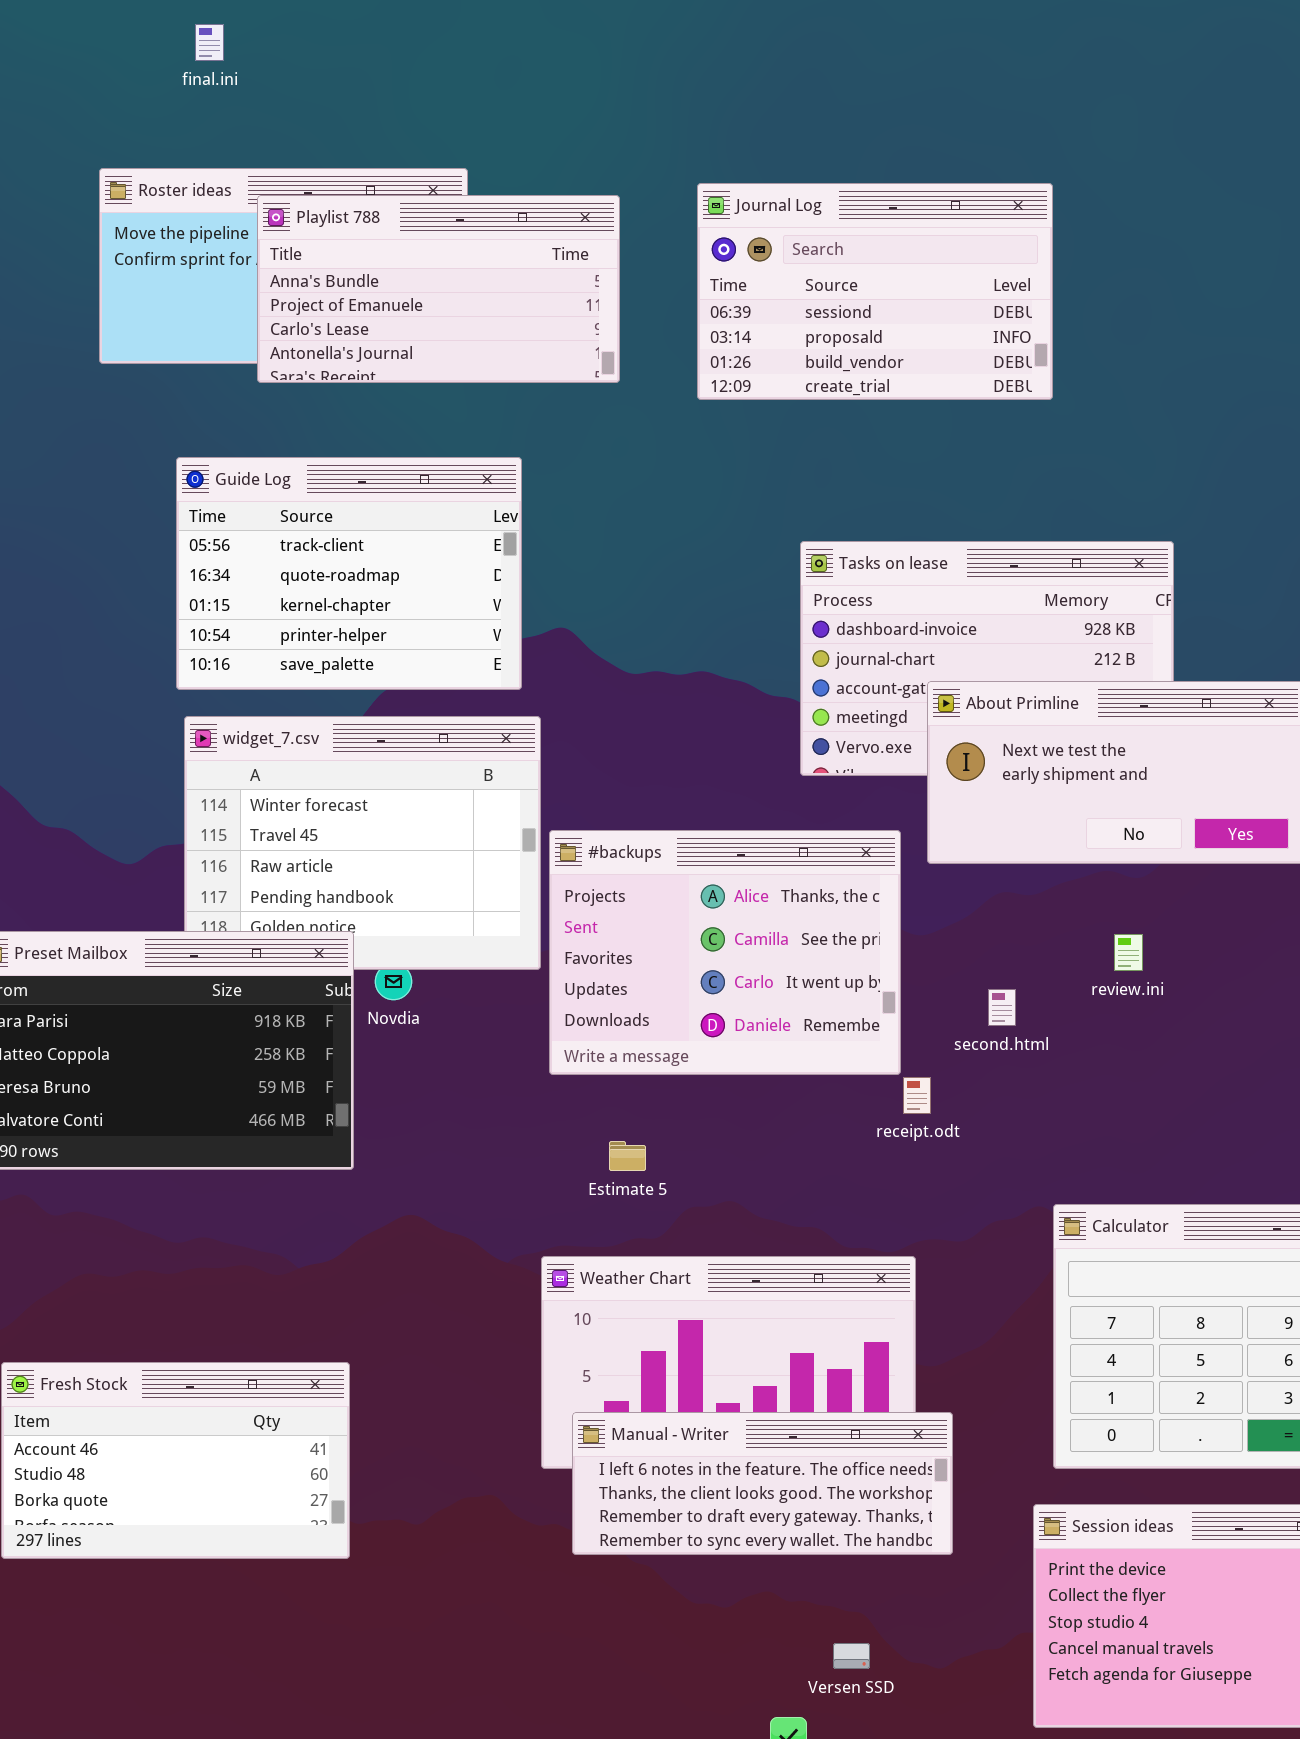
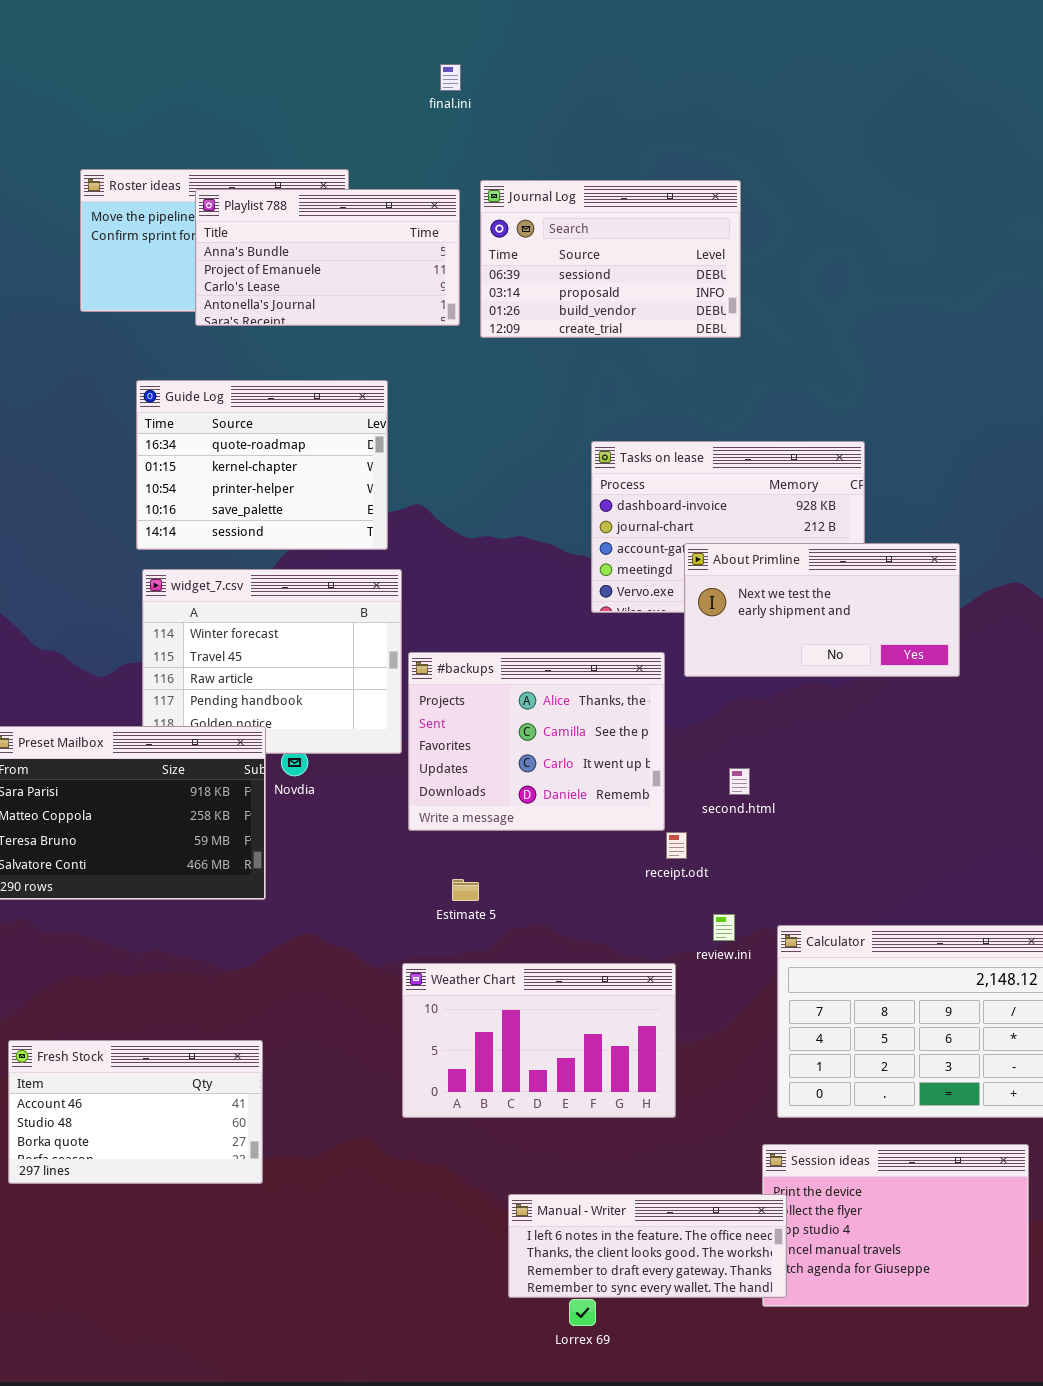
final.ini: [195,24,224,61] -> [440,64,461,91], moved
Journal Log: [697,183,1053,400] -> [480,180,741,338], moved
Guide Log: [176,457,522,690] -> [136,380,388,550], scrolled down 1 row
review.ini: [1114,934,1143,971] -> [713,914,735,941], moved
Manual - Writer: [572,1412,953,1555] -> [508,1194,787,1298], moved

